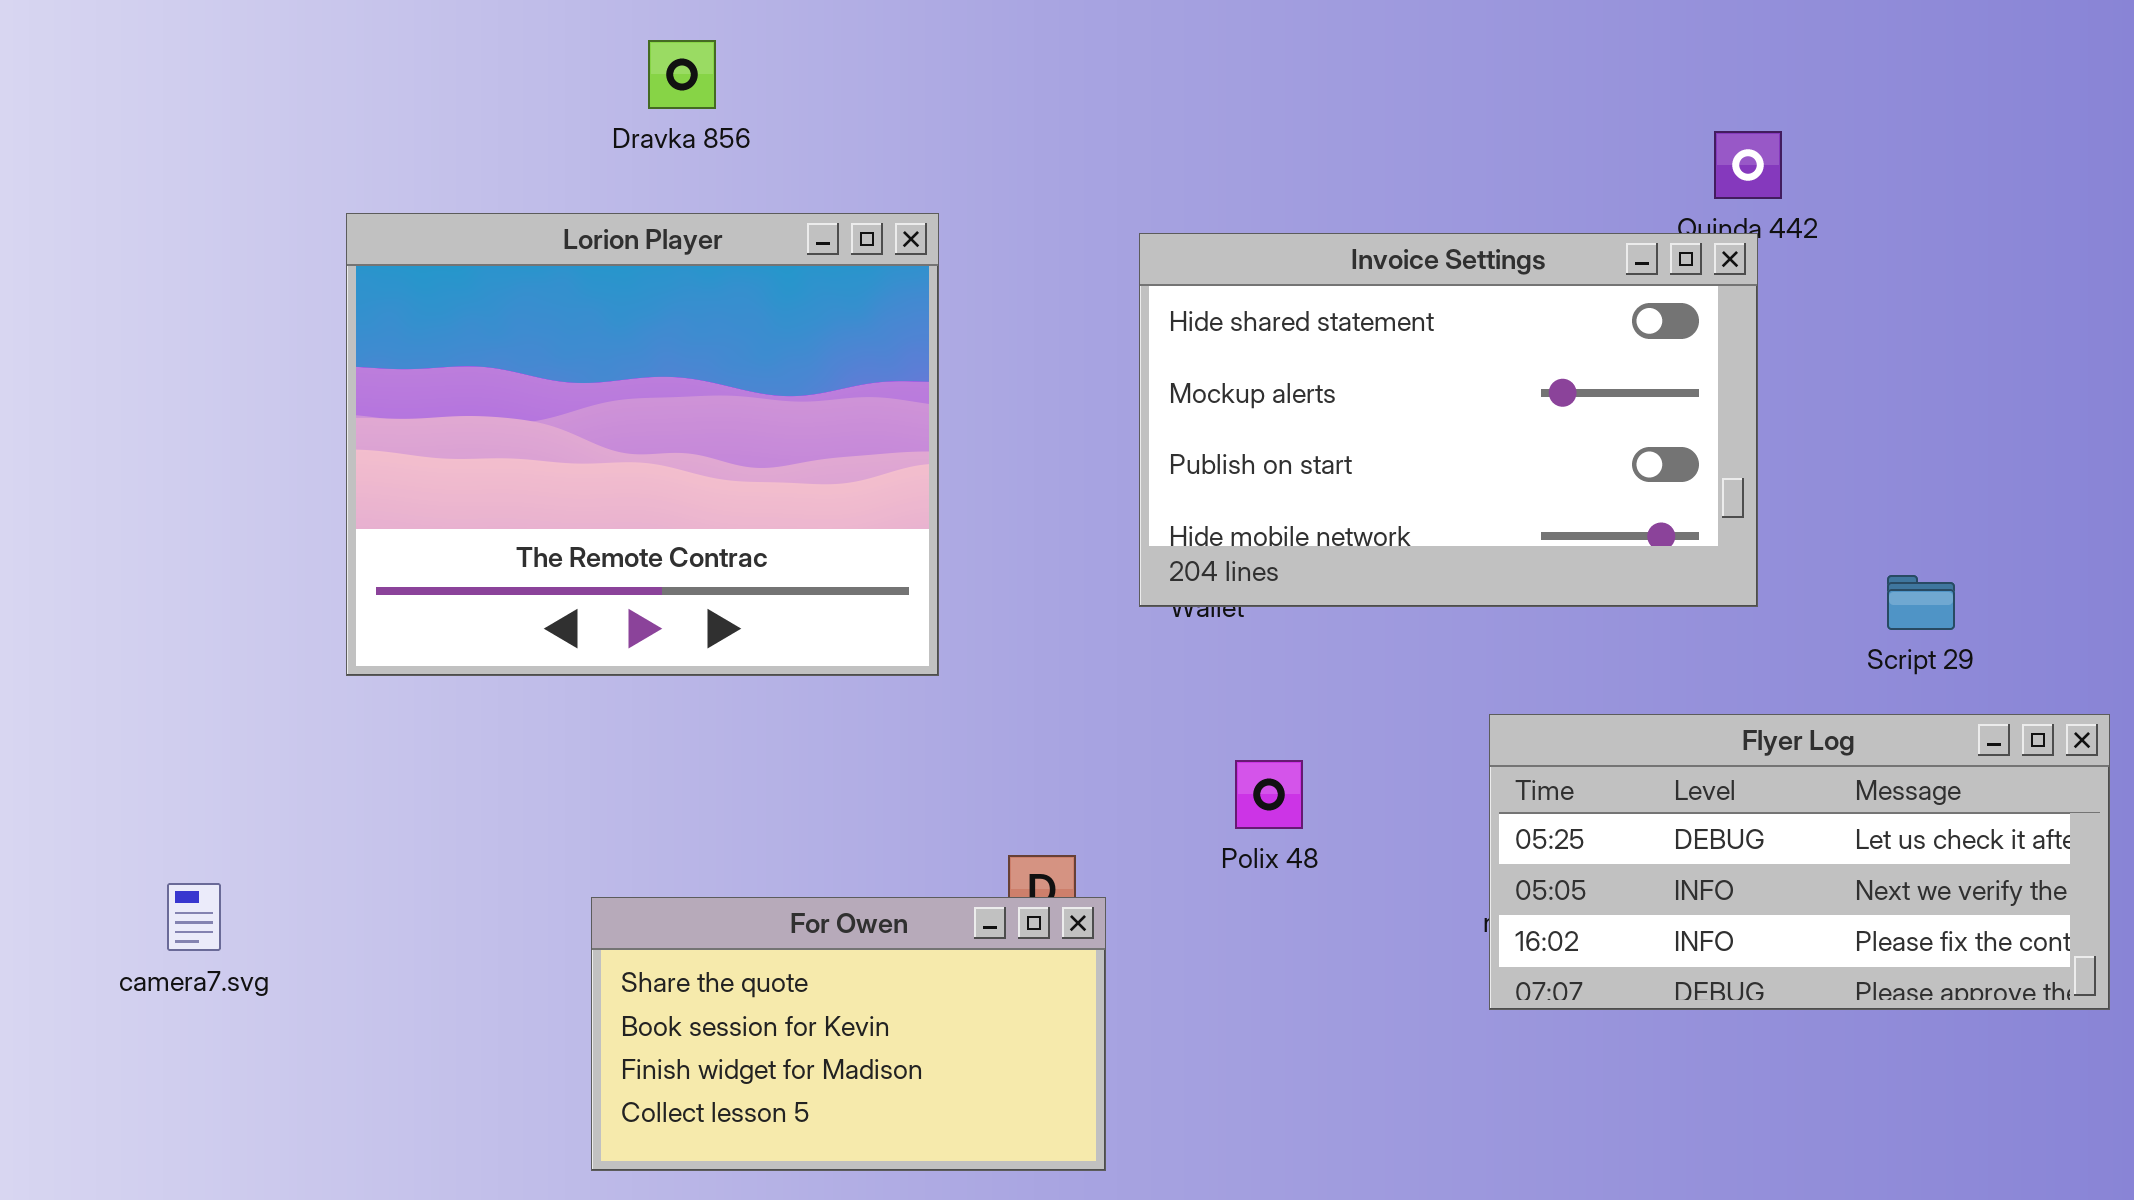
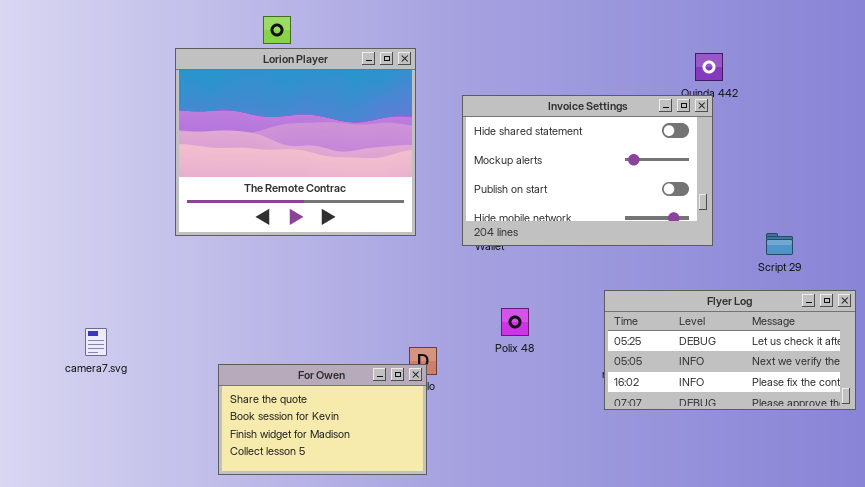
Lorion Player: [346,213,939,676] -> [175,48,416,236], moved
camera7.svg: [167,883,221,951] -> [85,328,107,356], moved
For Owen: [591,897,1106,1171] -> [218,364,427,475], moved

